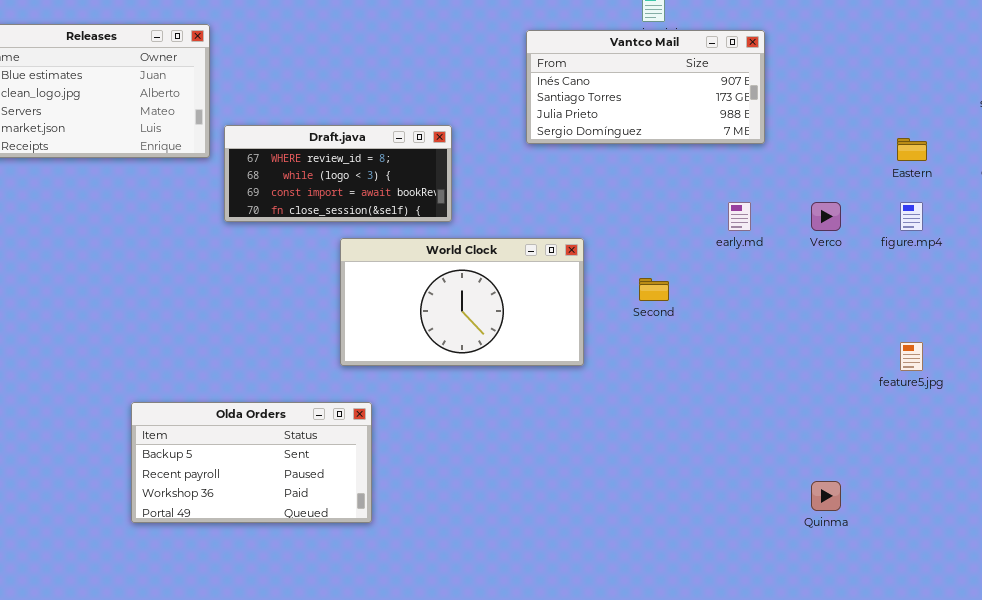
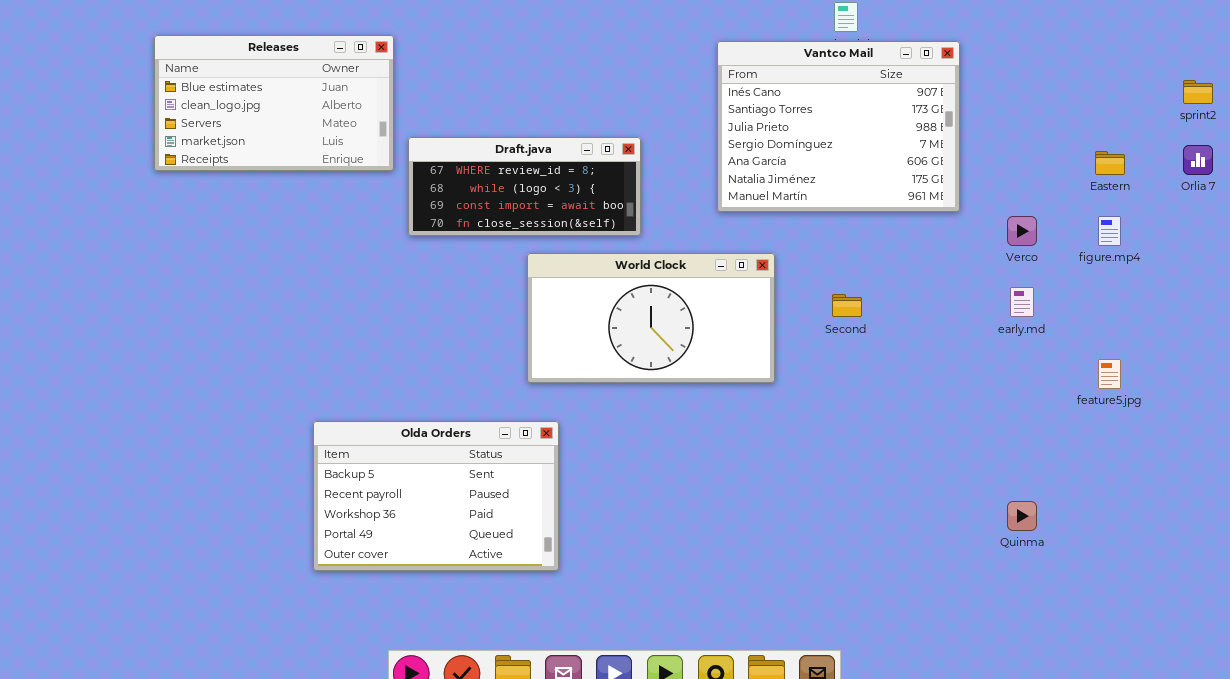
Vantco Mail: [526,30,765,144] -> [717,41,960,212], resized
early.md: [728,202,751,231] -> [1010,287,1034,317], moved
Olda Orders: [131,402,372,523] -> [313,421,559,571], resized

